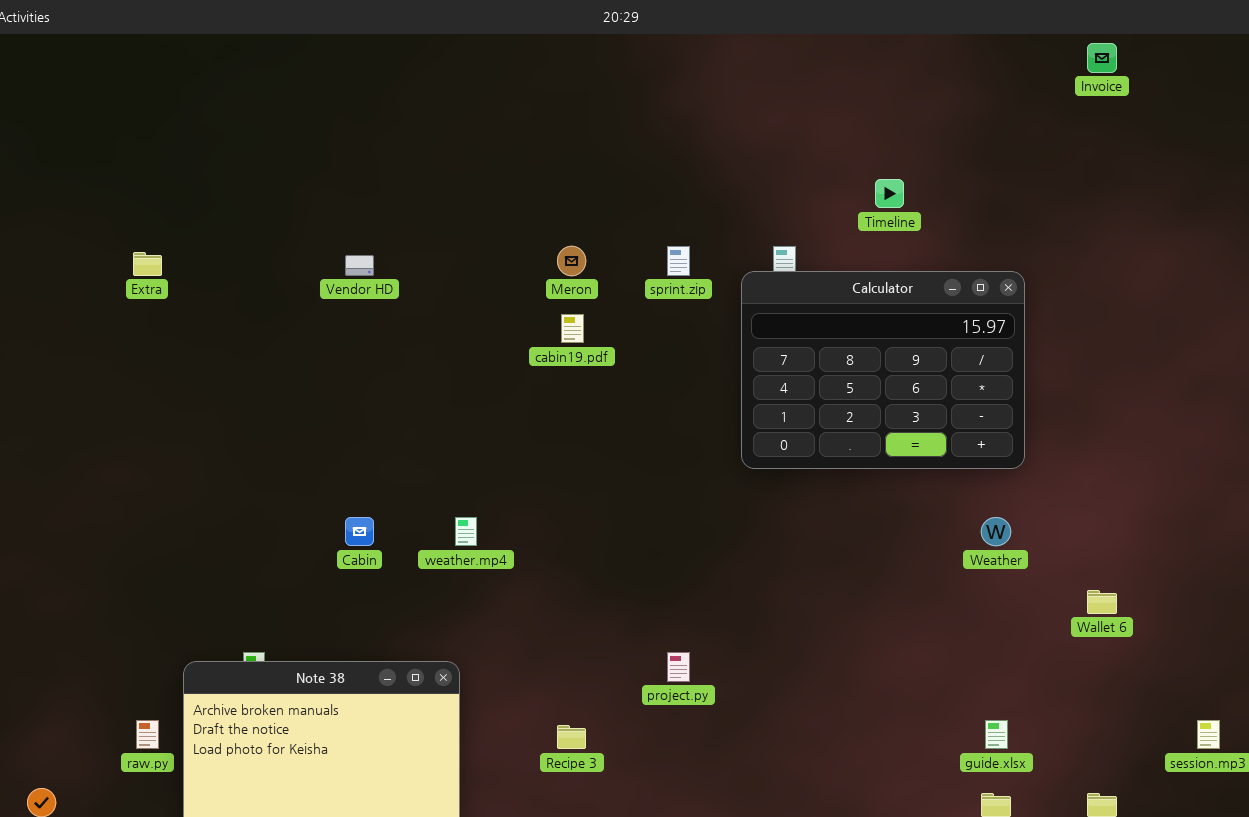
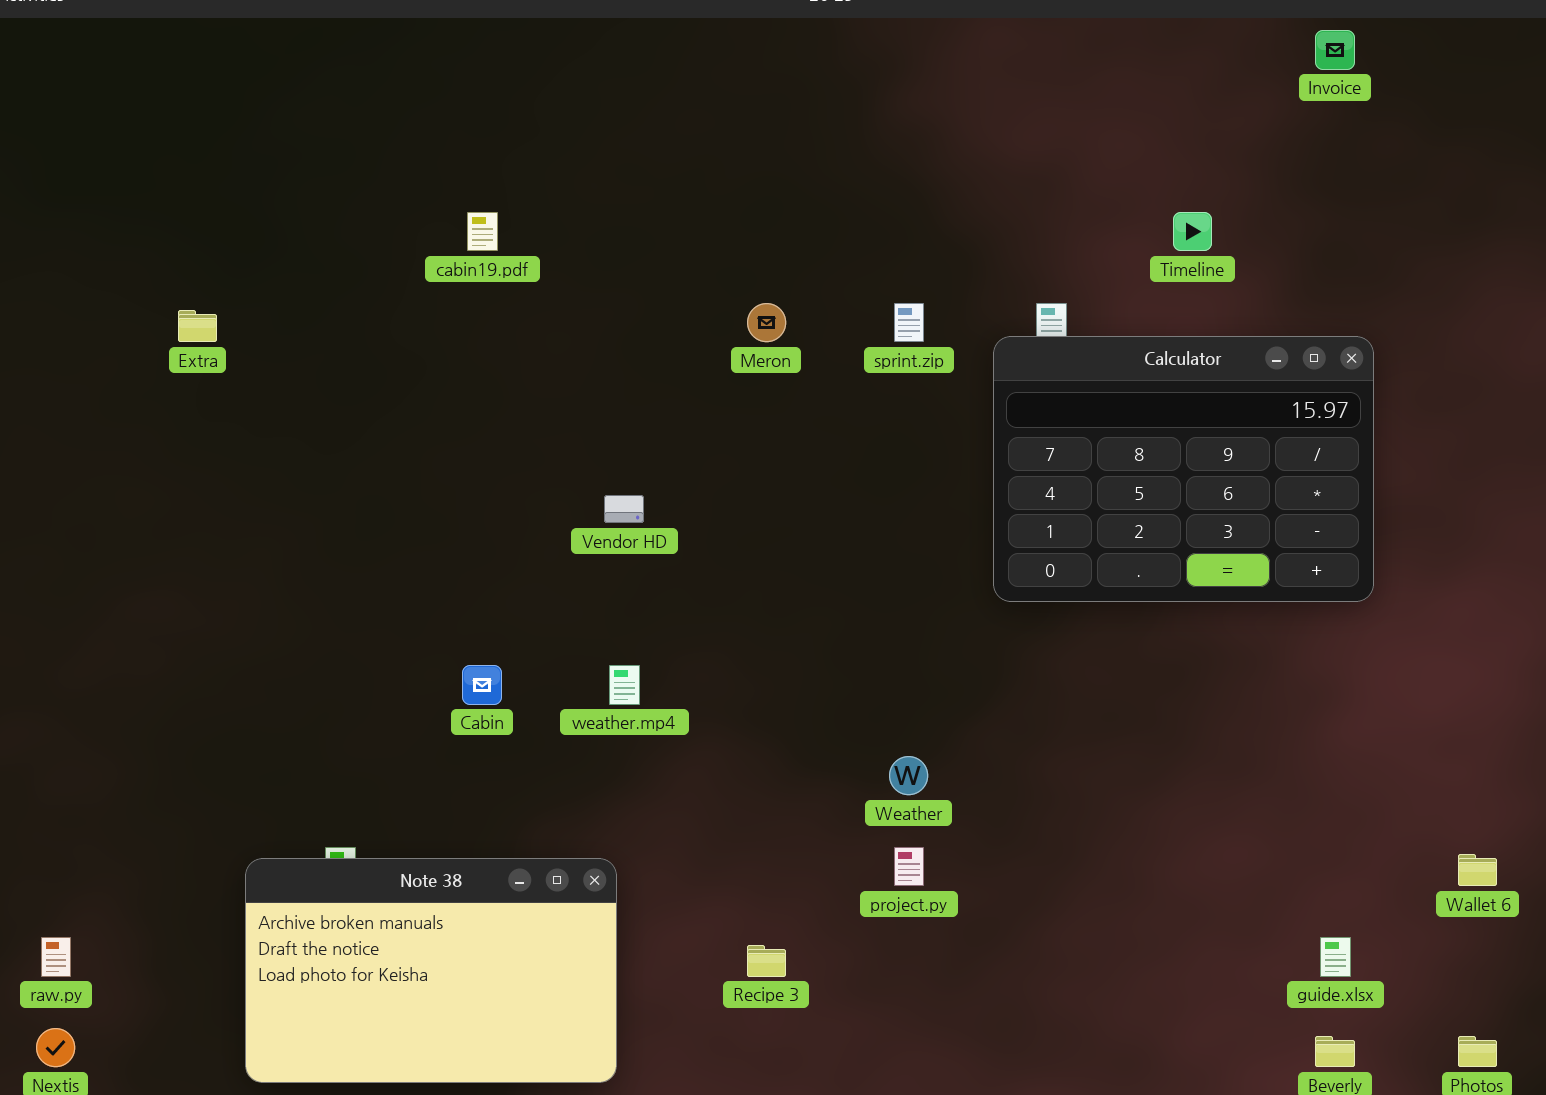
Invoice: [1087,43,1117,73] -> [1315,30,1355,70], moved
Vendor HD: [345,255,374,276] -> [604,495,644,523], moved
cabin19.pdf: [561,314,584,343] -> [467,212,498,251], moved
Weather: [981,517,1011,546] -> [889,756,928,795], moved
Wallet 6: [1087,590,1117,614] -> [1458,854,1497,886], moved
raw.py: [136,720,159,749] -> [41,937,71,977], moved

